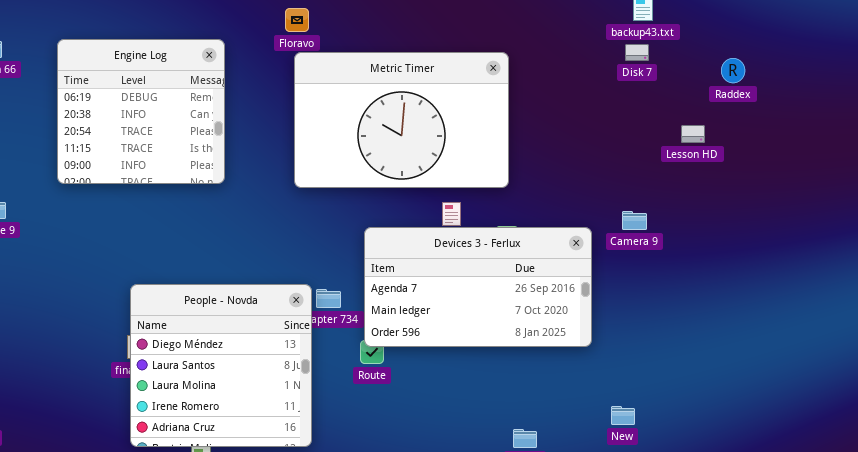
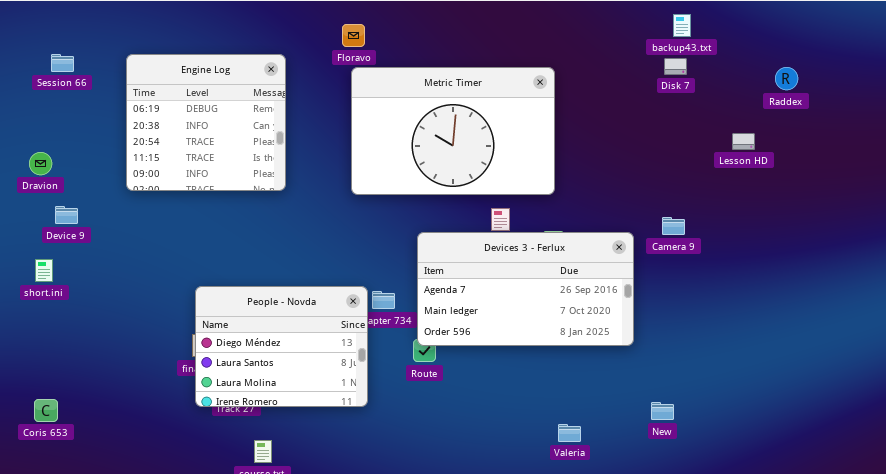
Raddex: [721,58,745,83] -> [775,67,798,90], moved
Lesson HD: [681,125,705,143] -> [732,133,755,150], moved
People - Novda: [130,284,312,447] -> [195,286,368,407], resized

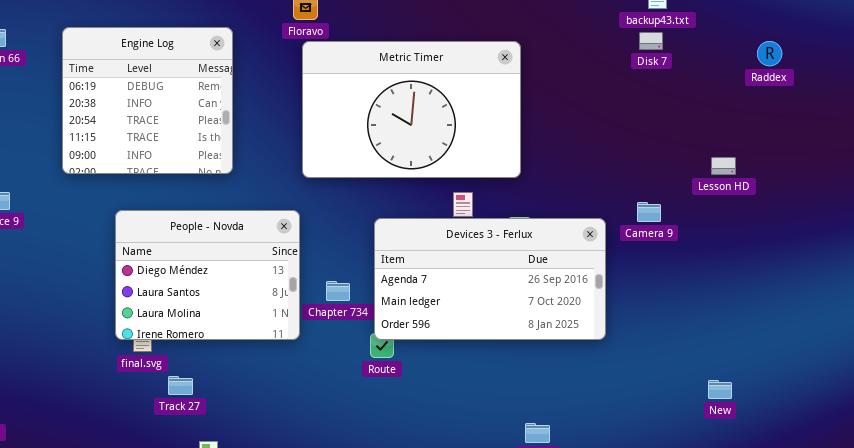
Lesson HD: [732,133,755,150] -> [711,157,736,175], moved
People - Novda: [195,286,368,407] -> [115,210,300,340], moved
New: [651,402,674,420] -> [708,380,732,399], moved

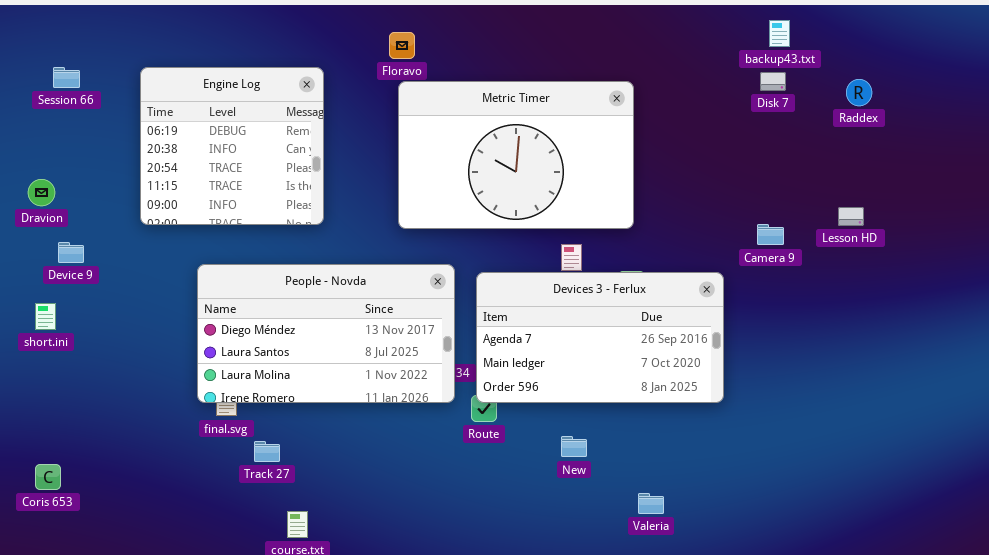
Raddex: [757,41,782,66] -> [846,79,872,106], moved
Camera 9: [637,202,661,222] -> [757,224,784,245], moved
People - Novda: [115,210,300,340] -> [197,264,455,403], resized
New: [708,380,732,399] -> [561,436,587,457], moved

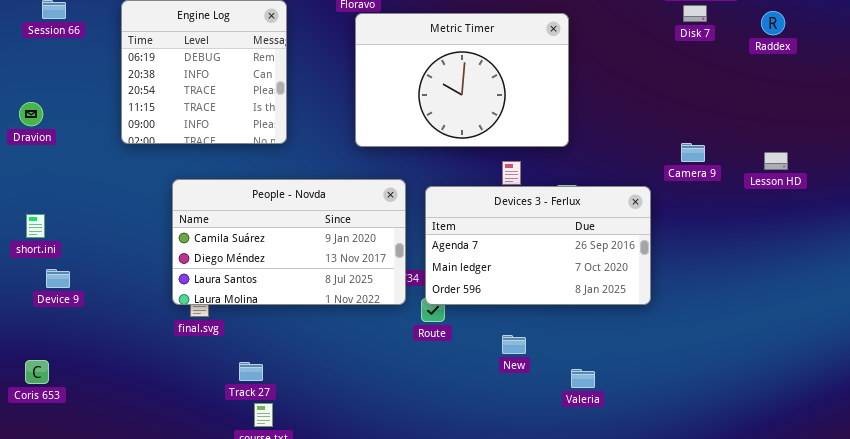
Lesson HD: [838,207,864,226] -> [764,152,788,170], moved
Device 9: [58,242,84,263] -> [46,269,70,288], moved
People - Novda: [197,264,455,403] -> [172,179,406,305], scrolled up 1 row
Track 27: [254,441,280,462] -> [239,362,263,381], moved
Valeria: [638,493,664,514] -> [571,369,595,388], moved

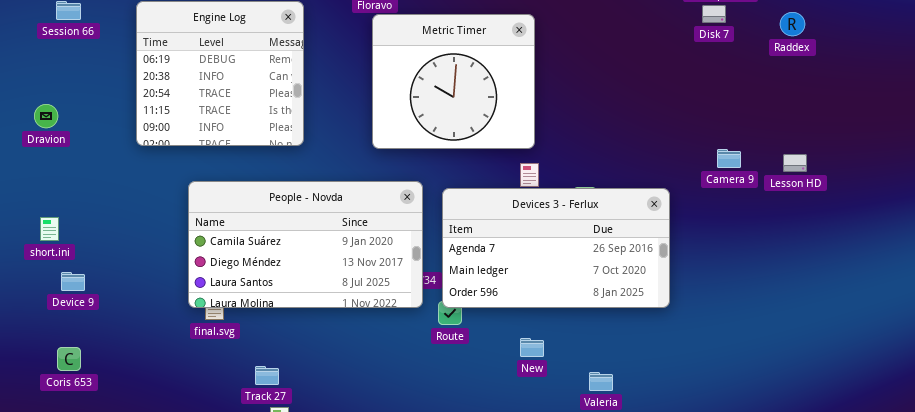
Metric Timer: [355,13,569,147] -> [372,14,535,149], resized
Camera 9: [681,143,705,162] -> [717,149,741,168], moved
Coris 653: [25,360,49,384] -> [57,347,81,371], moved

